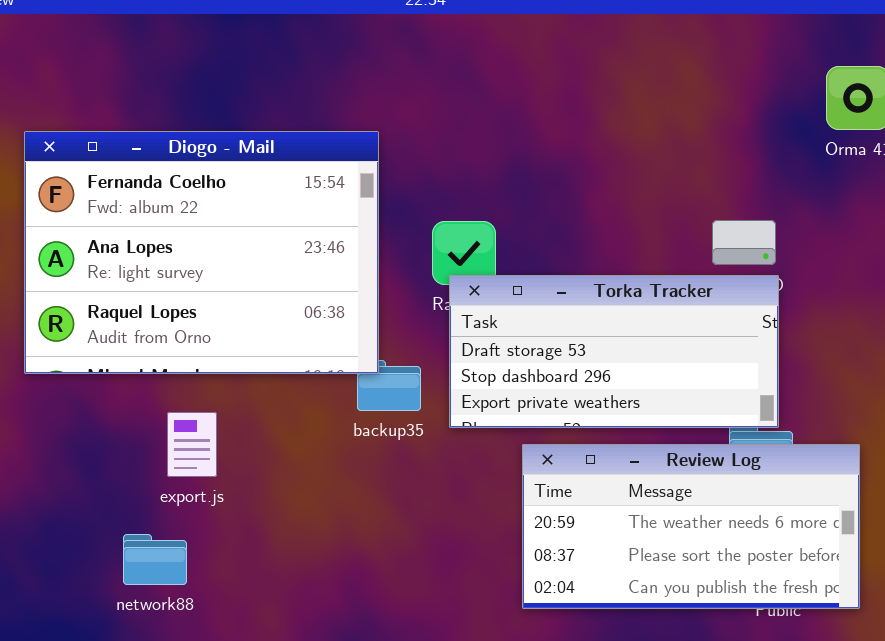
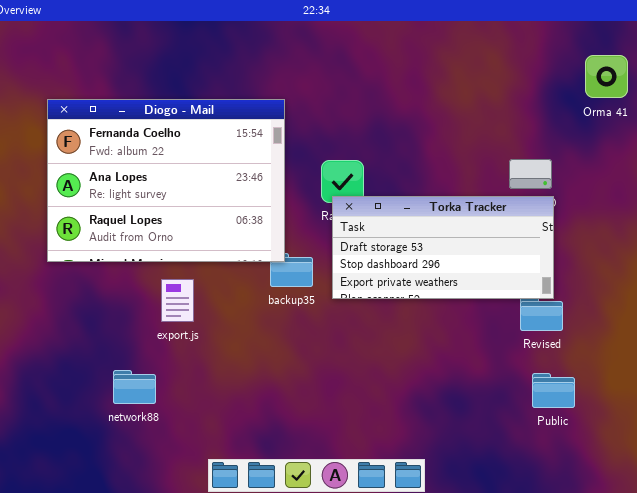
export.js: [167,412,217,477] -> [161,279,194,322], moved
Review Log: [522,444,860,609] -> none, closed

